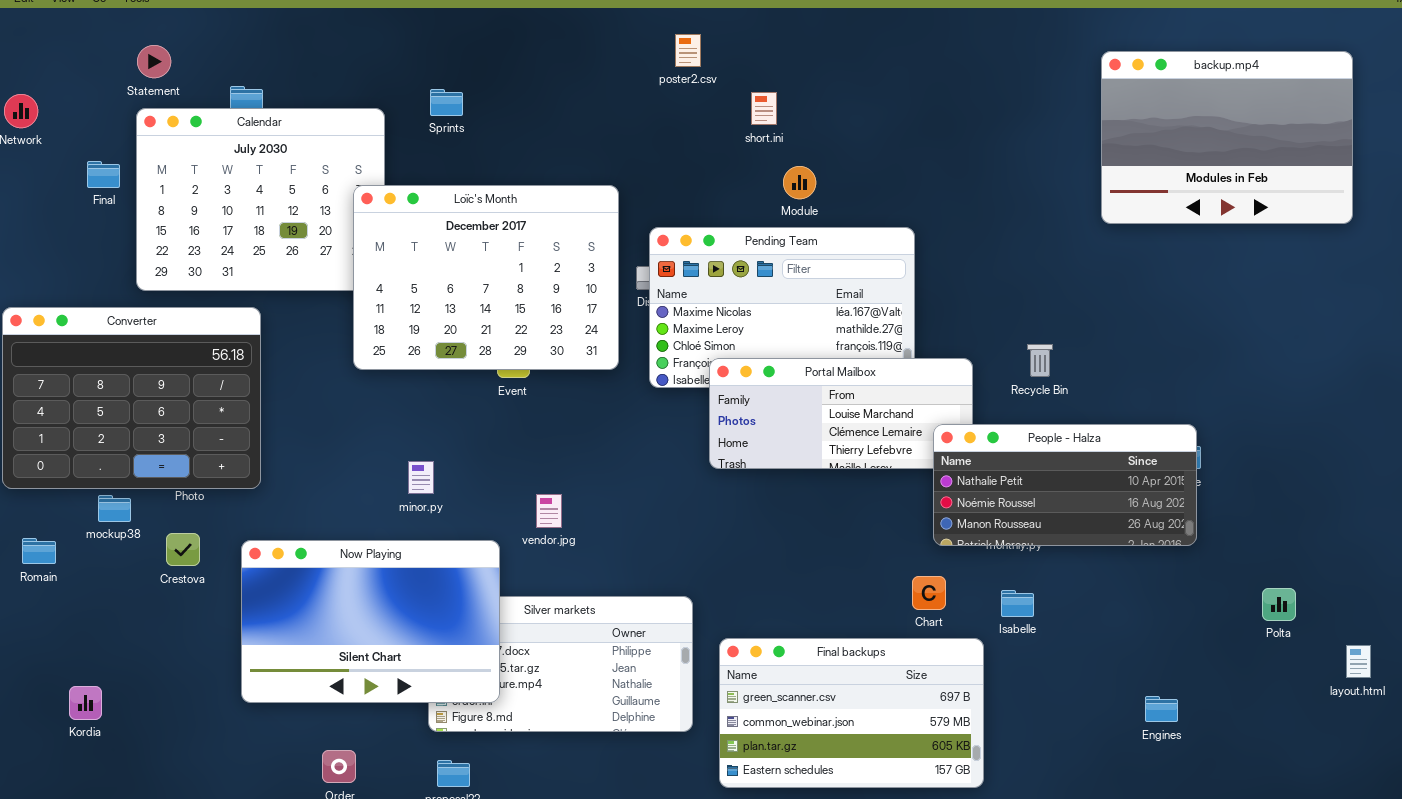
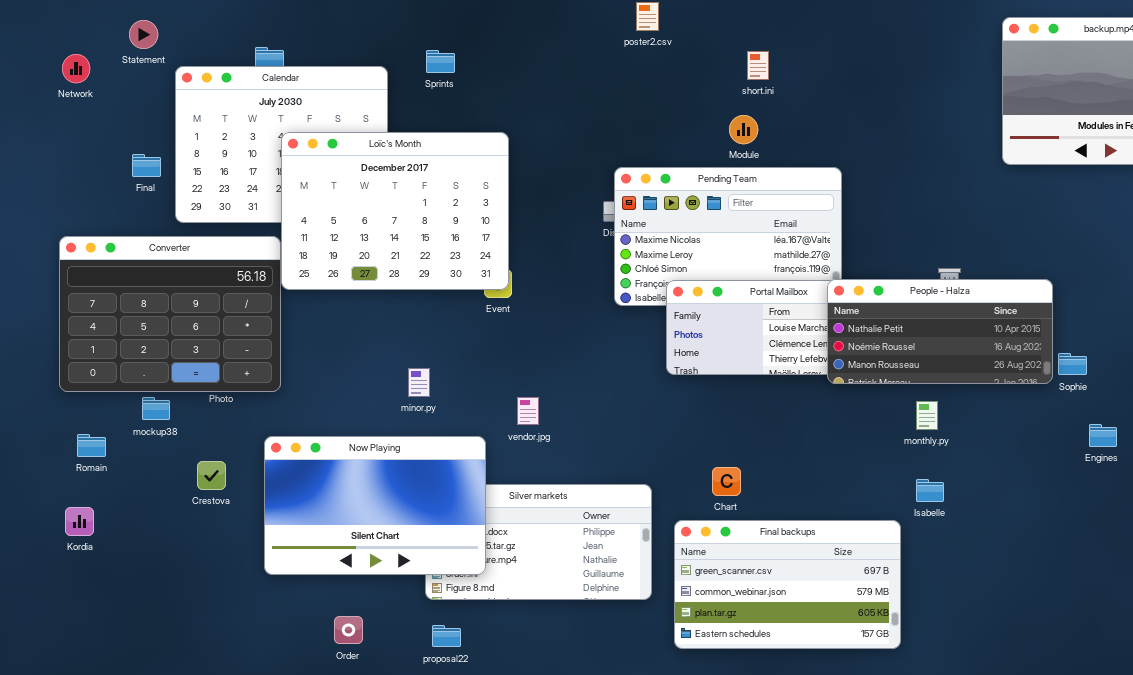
Statement: [137,45,171,78] -> [129,20,158,49], moved
short.ini: [751,92,777,125] -> [747,51,769,80], moved
Final: [87,161,120,188] -> [132,154,161,177], moved
Loïc's Month: [353,185,619,370] -> [281,132,509,290], moved
People - Halza: [933,424,1197,546] -> [827,279,1053,384], moved
Crestova: [166,533,200,566] -> [197,461,226,490], moved
Chart: [912,576,946,610] -> [712,467,741,496], moved
Kordia: [69,686,102,720] -> [65,507,94,536], moved
Engines: [1145,696,1178,722] -> [1089,424,1117,447], moved

